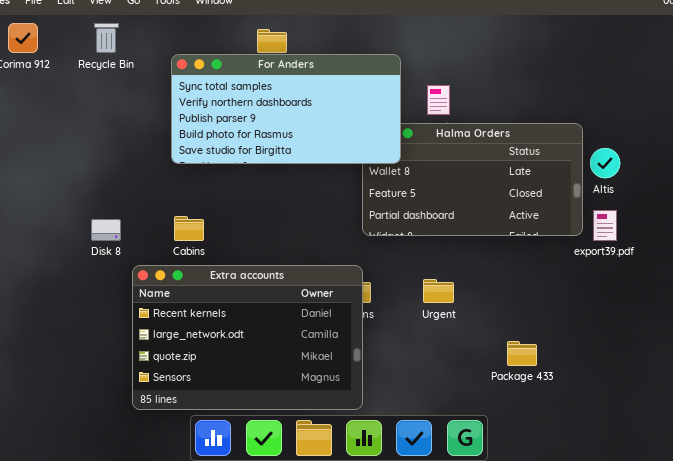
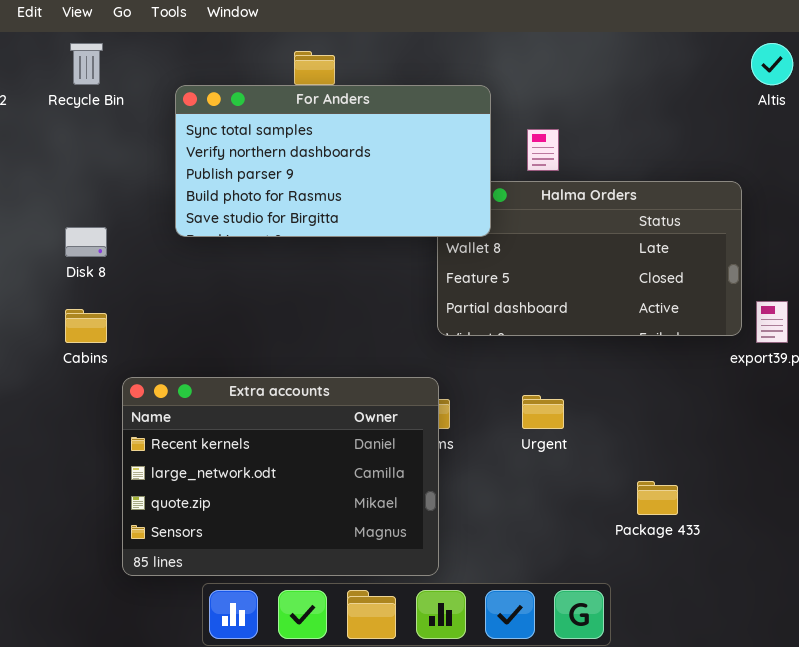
Altis: [590,148,620,178] -> [751,43,793,85], moved
Cabins: [174,216,204,241] -> [65,309,107,343], moved
Disk 8: [91,219,121,241] -> [65,227,107,257], moved

